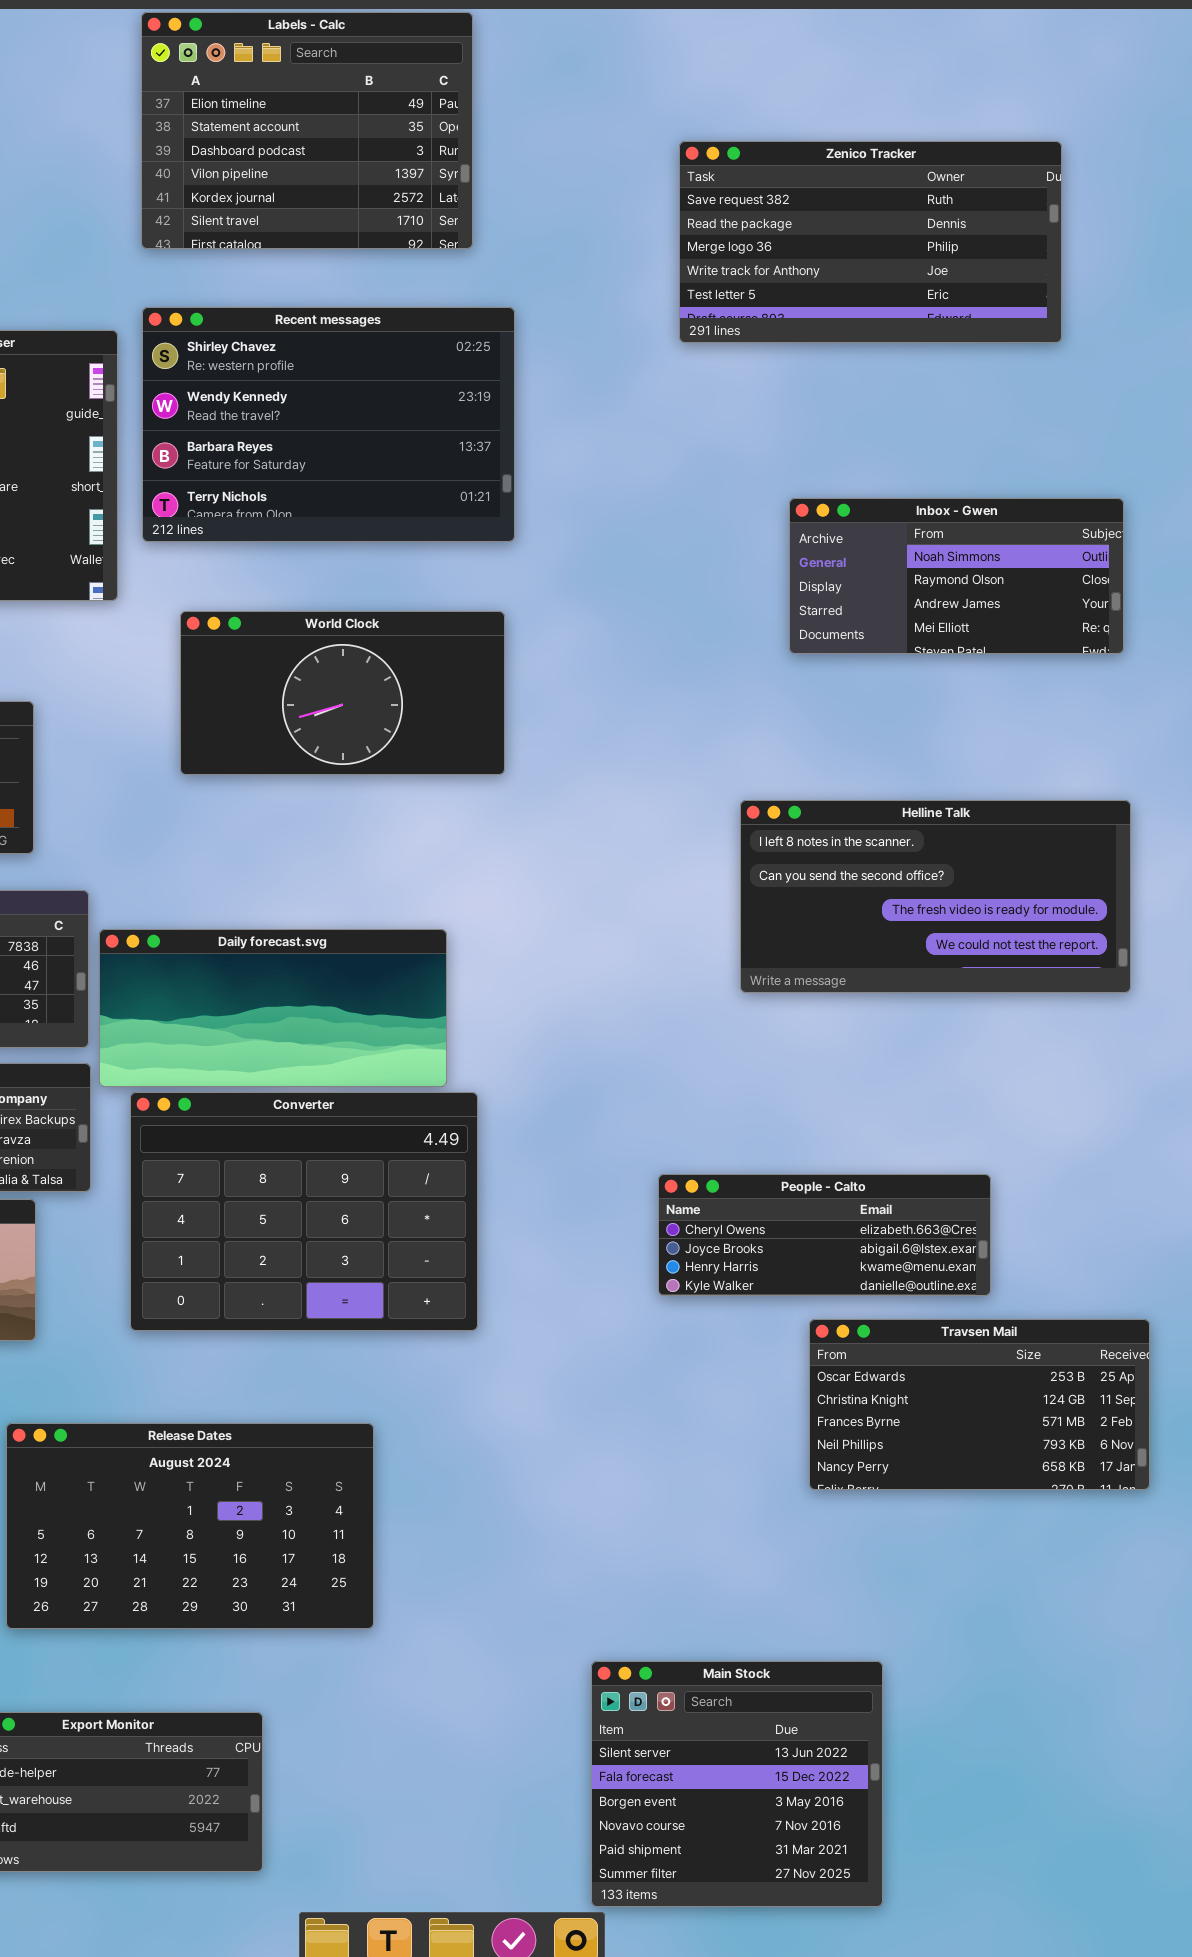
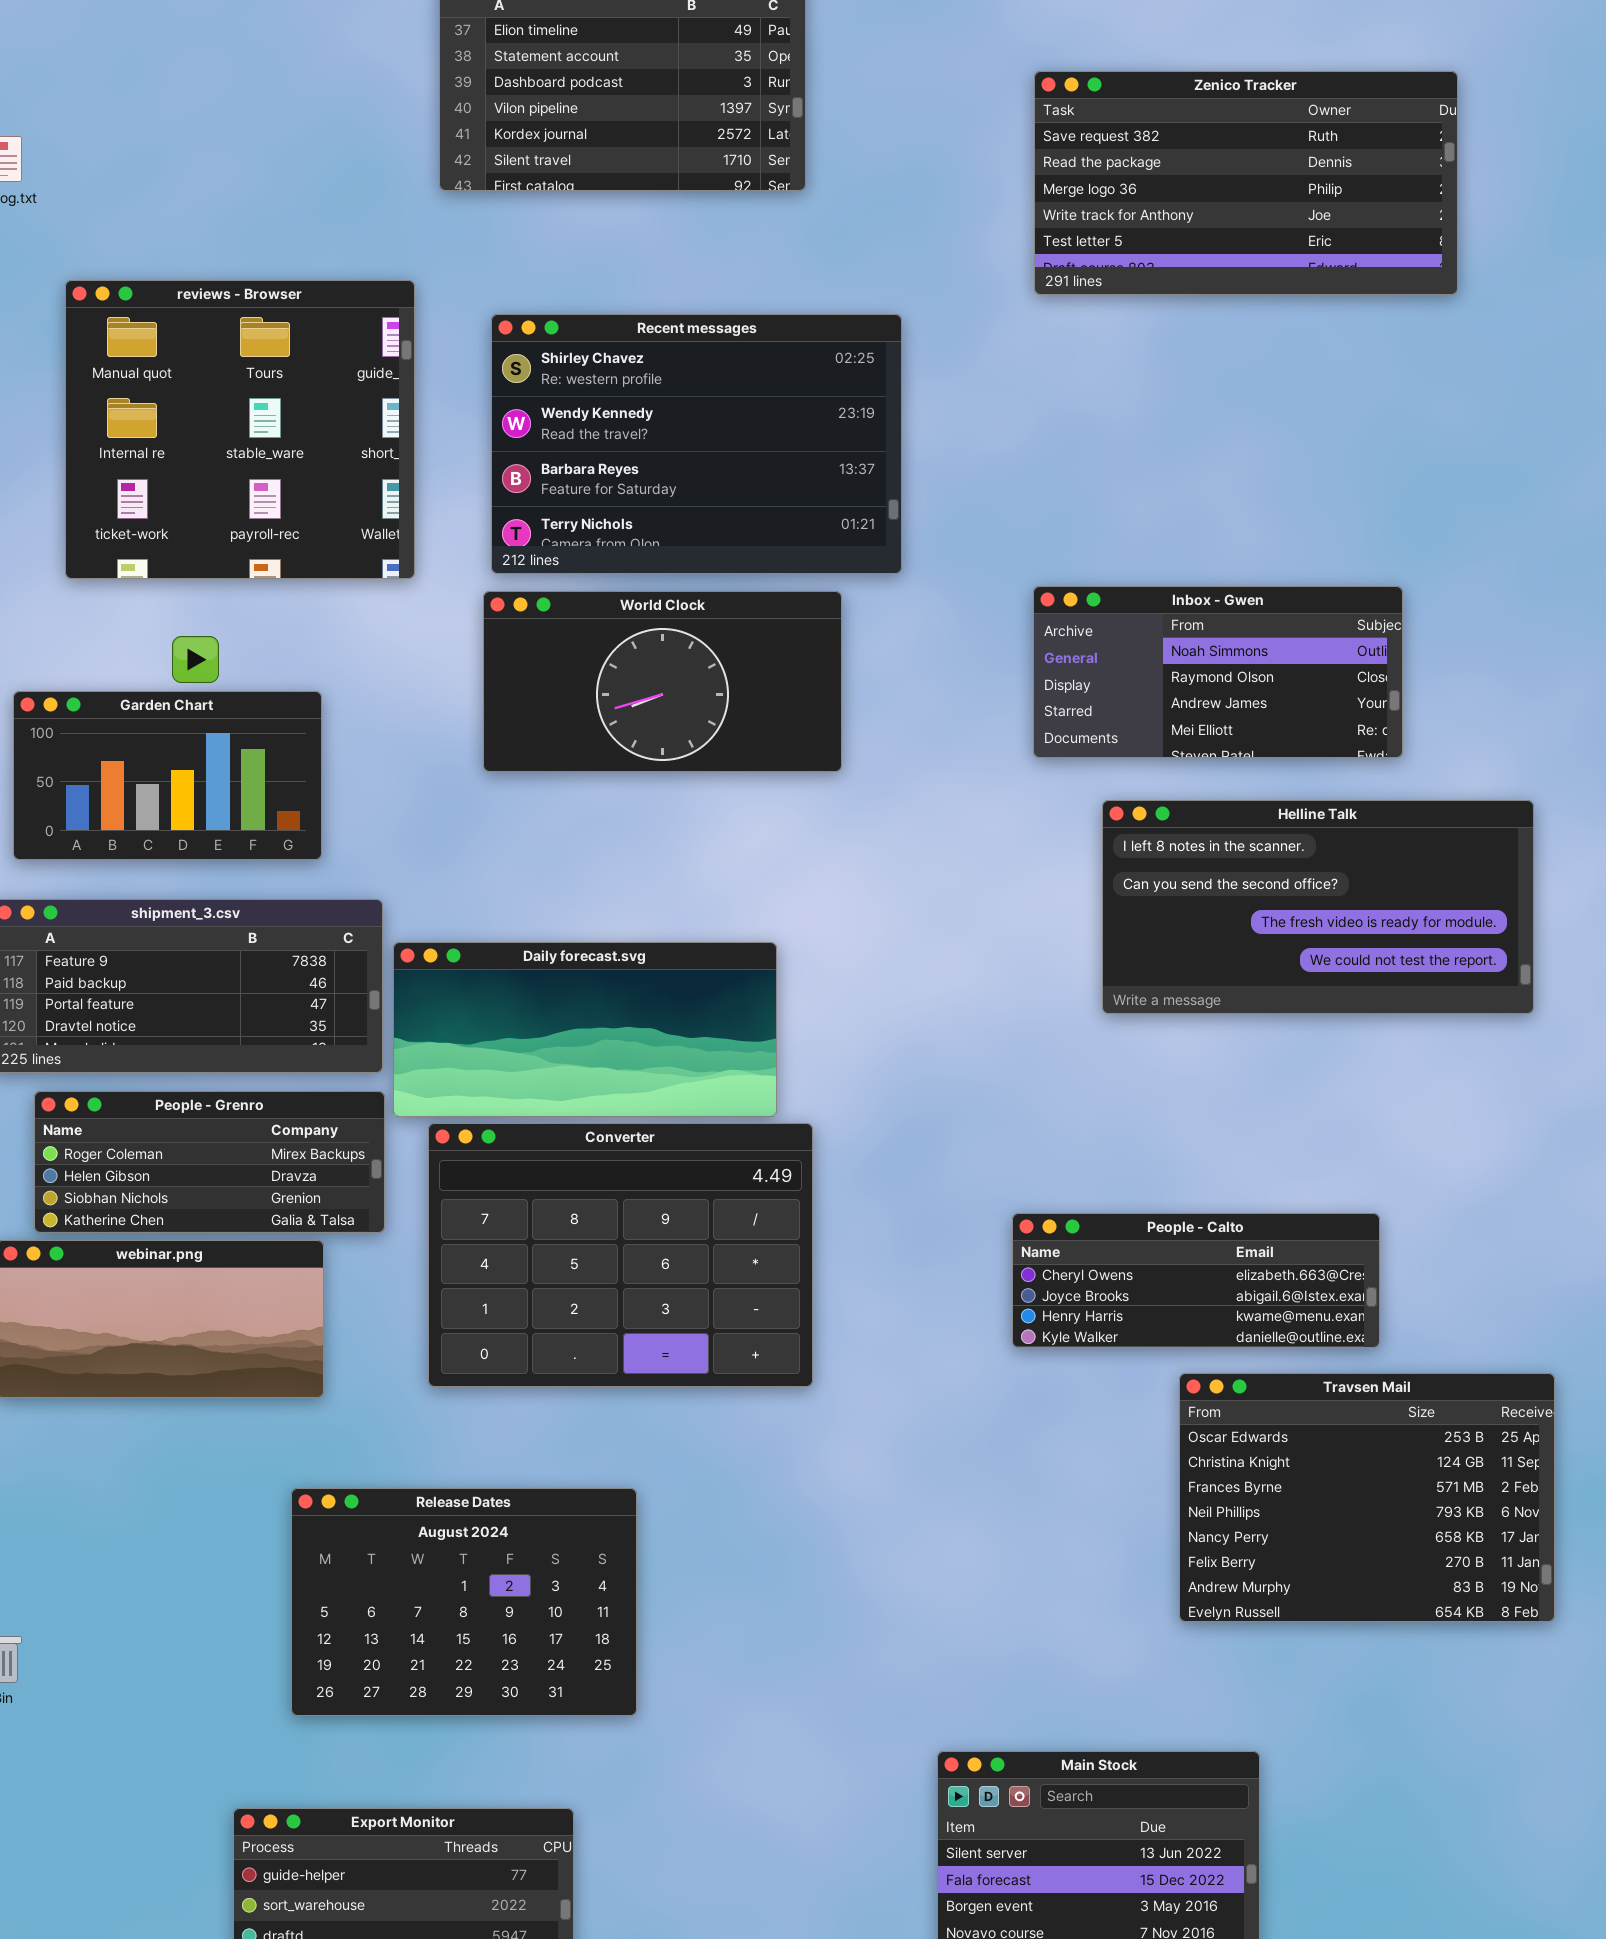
Recent messages: [142,307,515,542] -> [491,314,902,574], moved
Inbox - Gwen: [789,498,1124,654] -> [1033,586,1403,758], moved
Travsen Mail: [809,1319,1150,1490] -> [1179,1373,1555,1622], resized
Release Dates: [6,1423,374,1629] -> [291,1488,637,1716], resized

